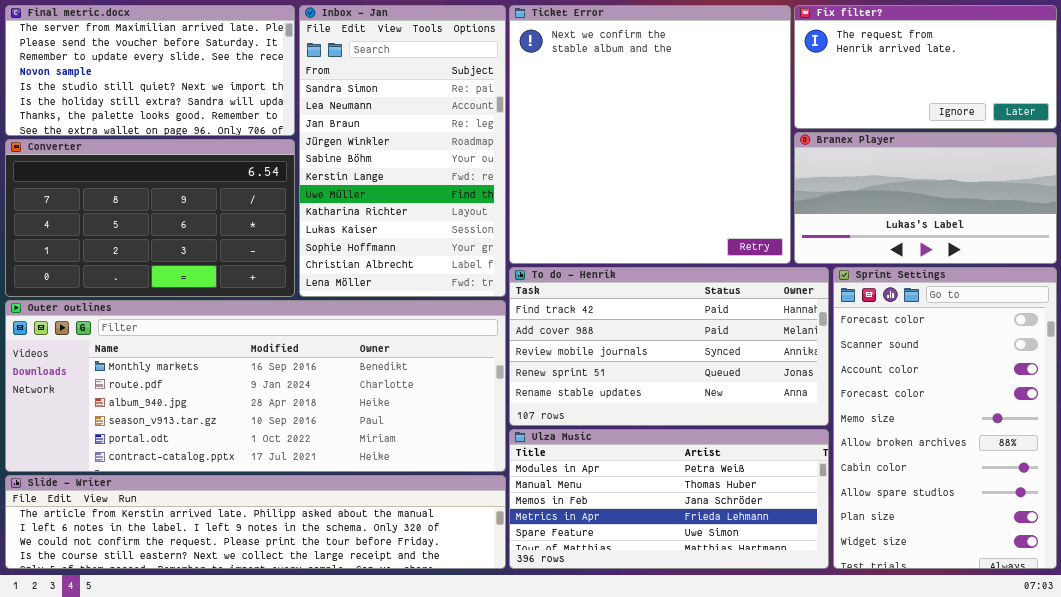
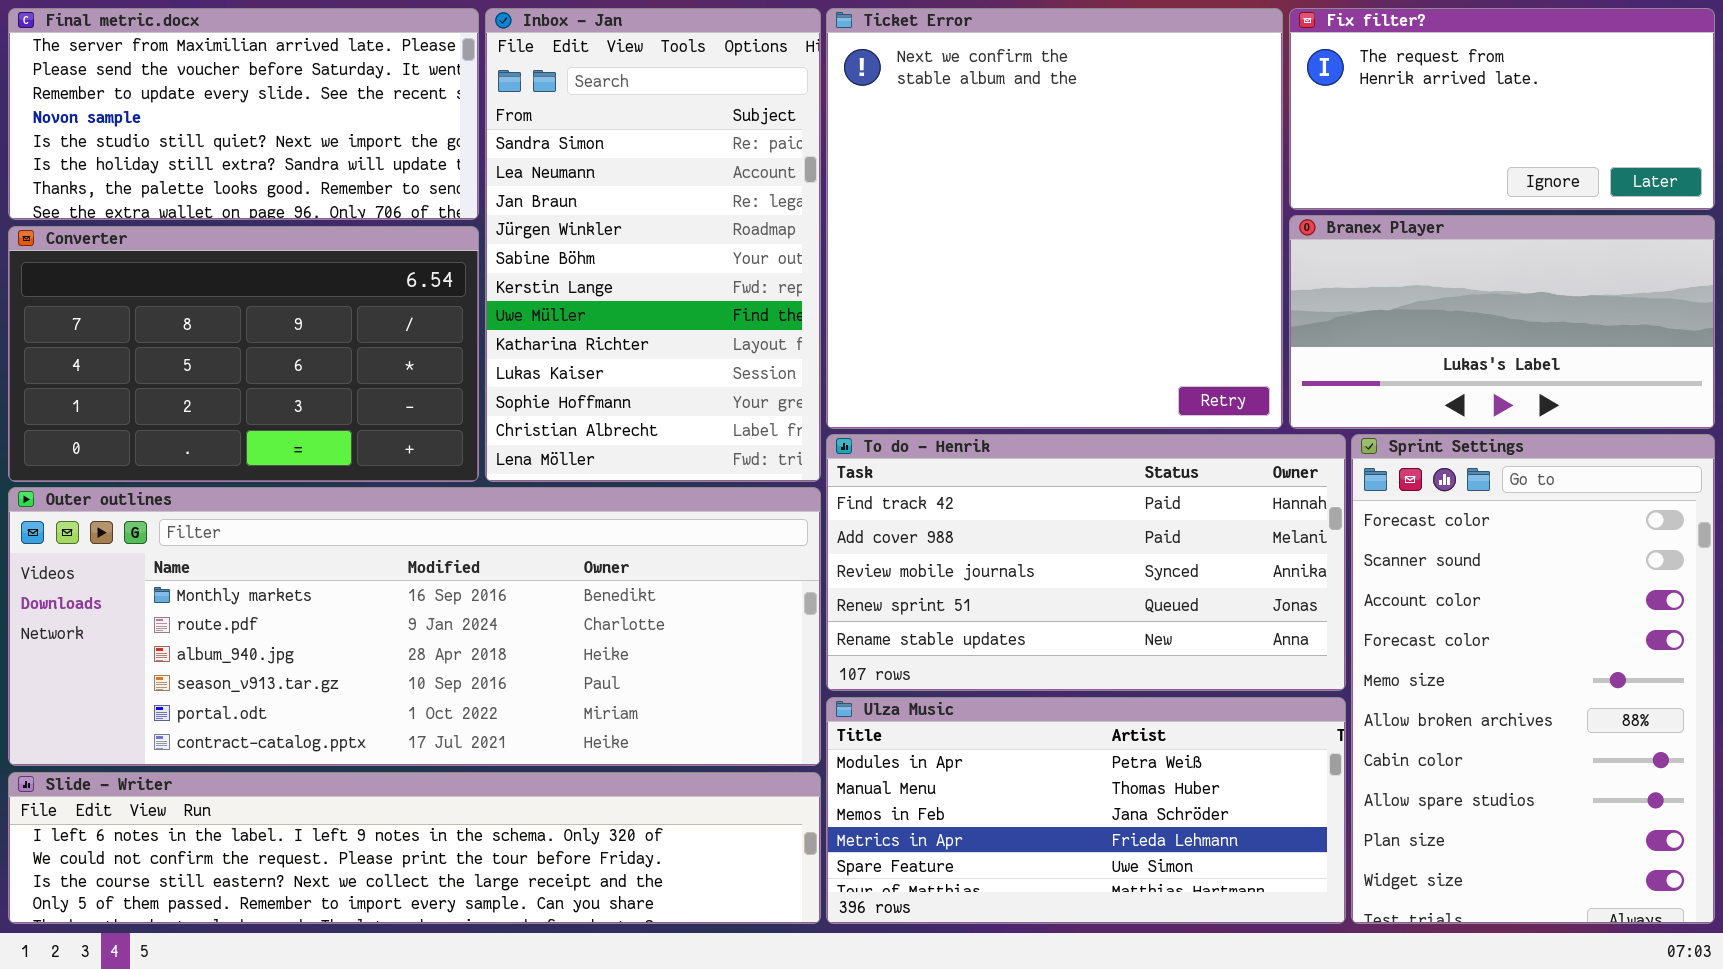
Slide - Writer: [5,475,506,569] -> [8,772,821,924], scrolled down 1 row

